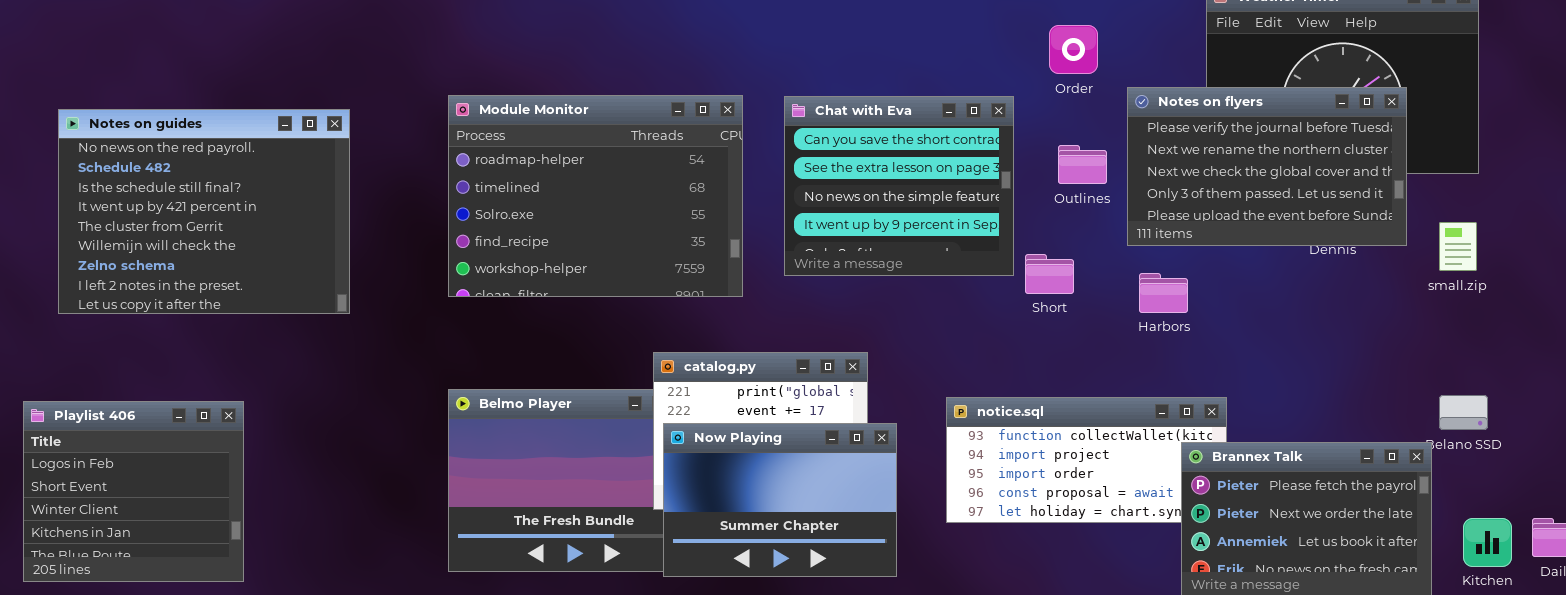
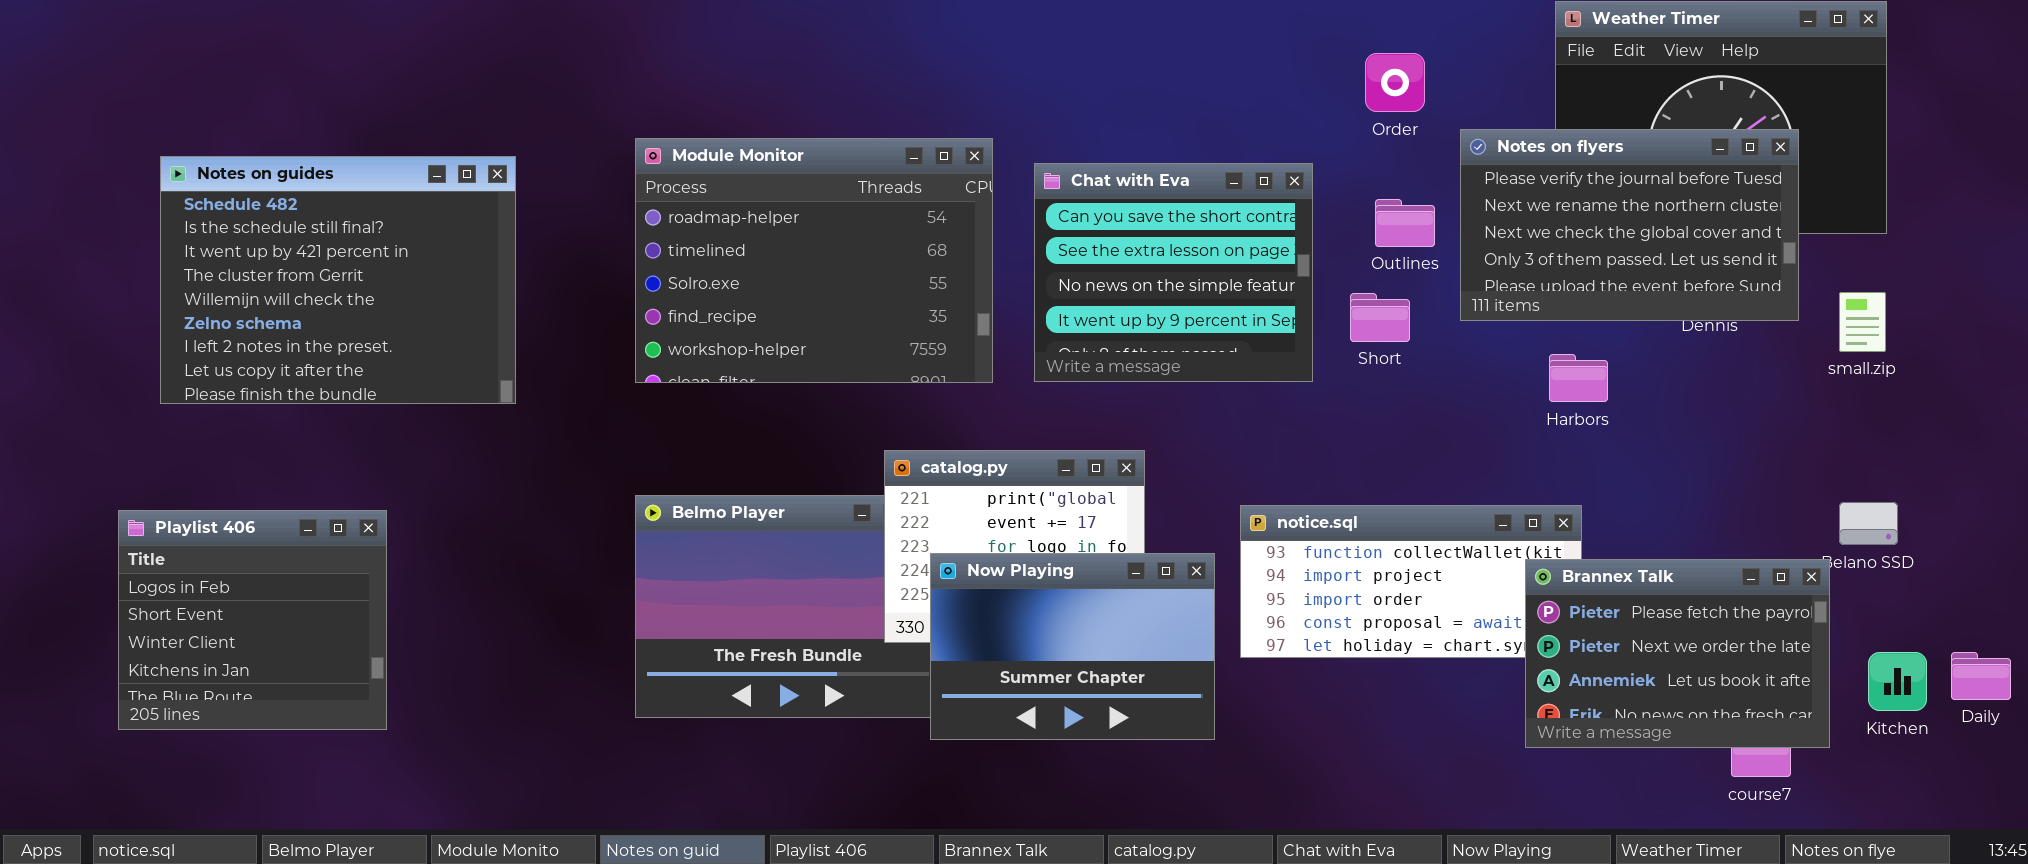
Chat with Eva: [784,96,1014,276] -> [1034,163,1313,382], moved
Notes on guides: [58,109,350,314] -> [160,156,516,404], scrolled down 1 row
Short: [1025,254,1074,294] -> [1350,293,1410,342], moved
Harbors: [1139,273,1188,313] -> [1549,354,1608,402], moved
Now Playing: [663,423,897,577] -> [930,553,1215,740], moved

